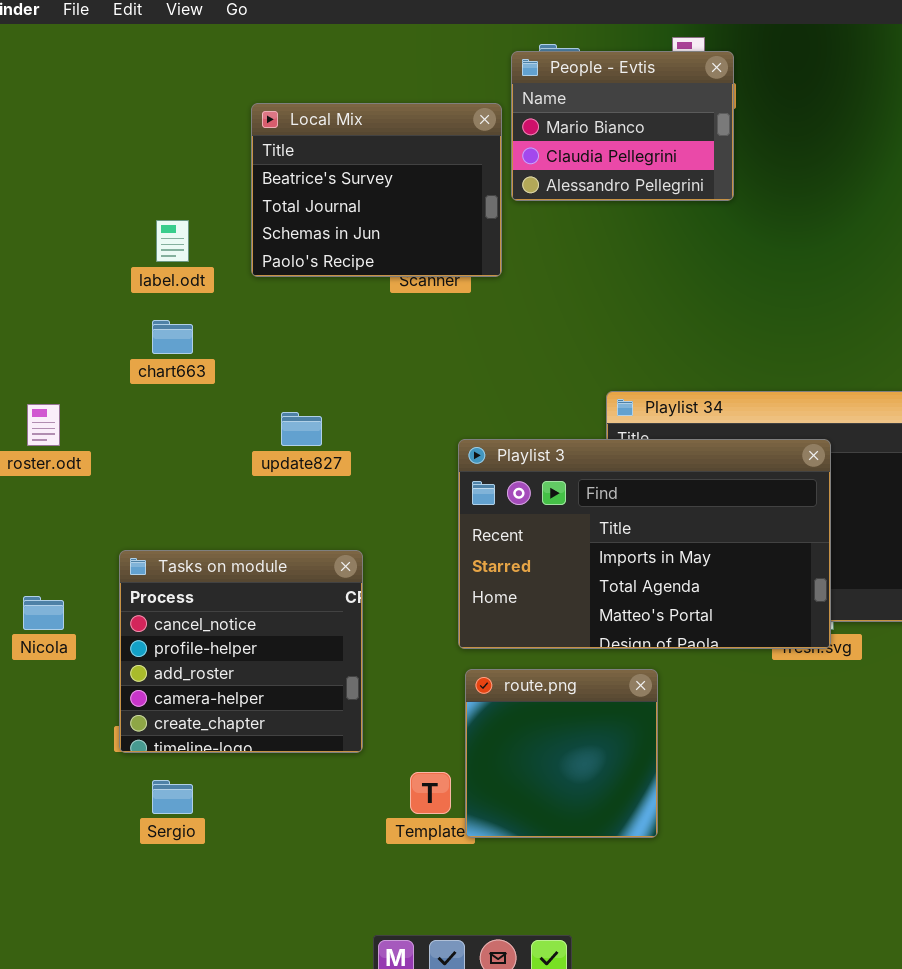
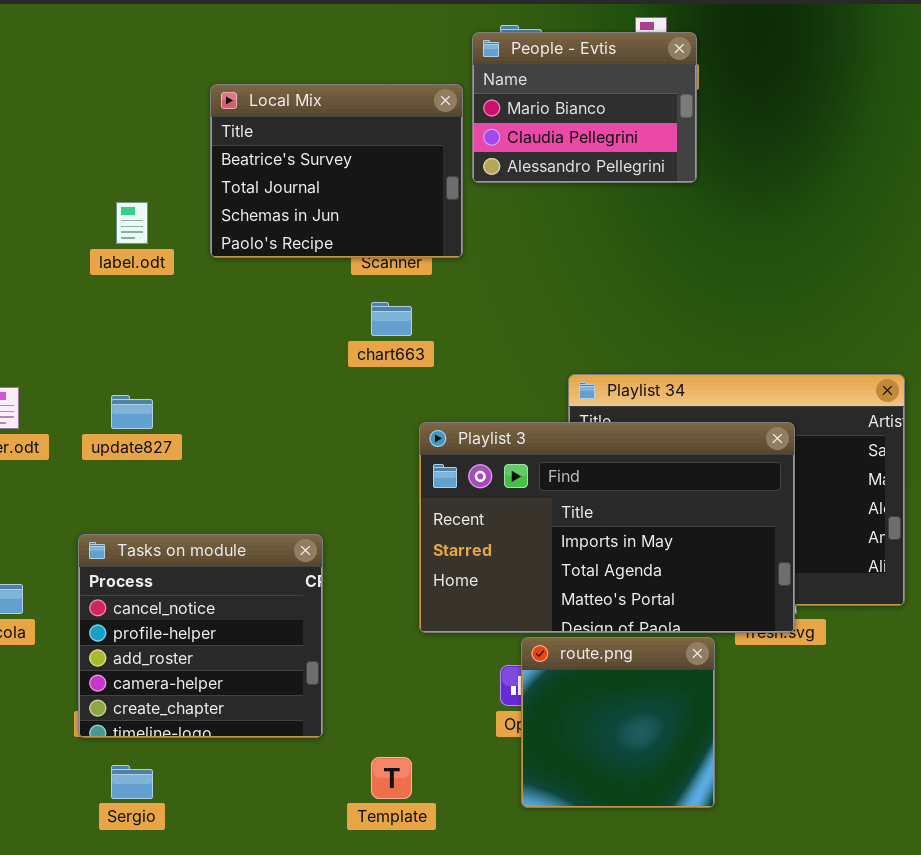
chart663: [152,320,193,354] -> [371,302,412,336], moved
update827: [281,412,322,446] -> [111,395,153,429], moved
route.png: [465,669,658,838] -> [521,637,715,808], moved

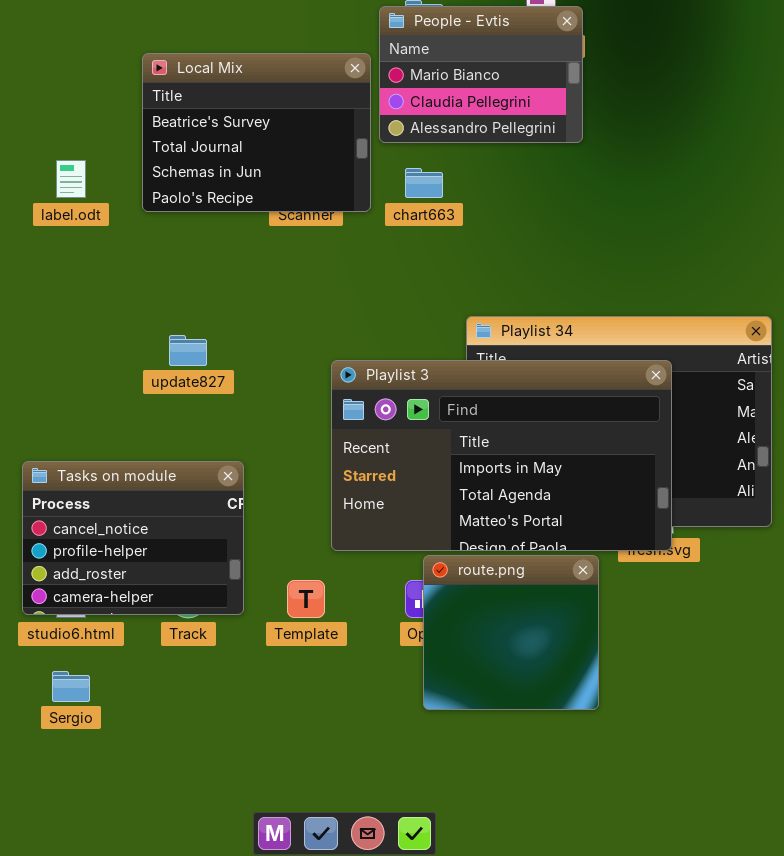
chart663: [371,302,412,336] -> [405,168,443,198], moved
update827: [111,395,153,429] -> [169,335,207,366], moved
Tasks on module: [78,534,323,738] -> [22,461,244,615], resized
Template: [371,757,412,799] -> [287,580,325,618], moved

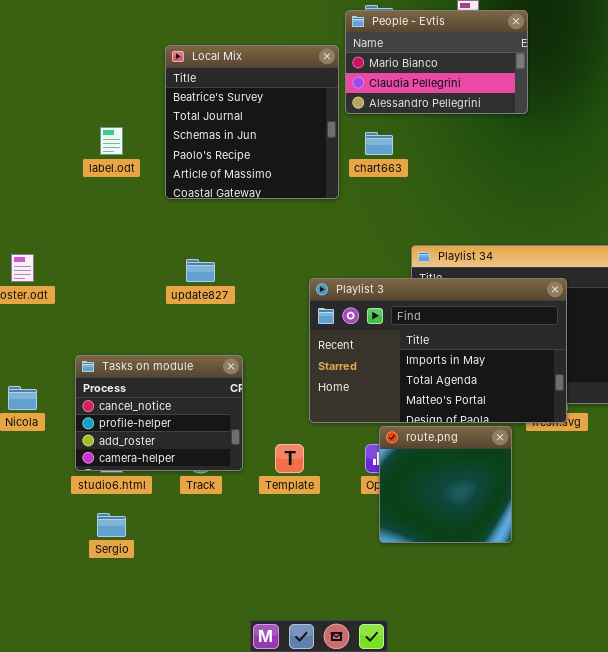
People - Evtis: [379,6,583,143] -> [345,10,528,114], resized
Local Mix: [142,53,371,212] -> [165,45,339,199], resized

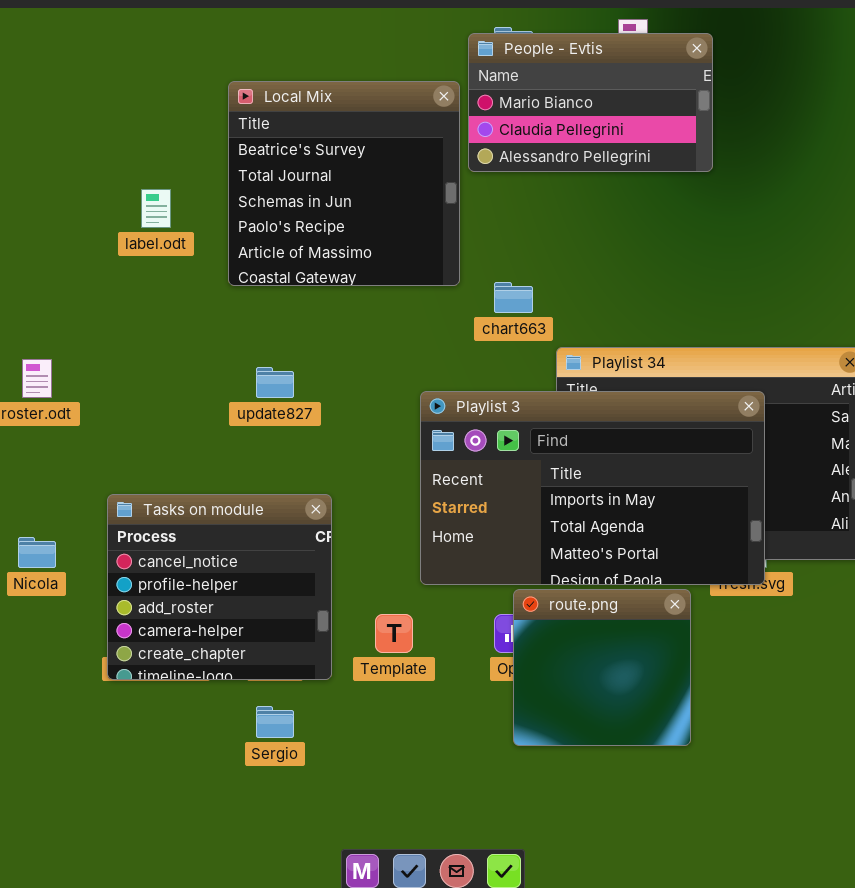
chart663: [365,132,393,155] -> [494,282,533,313], moved
Tasks on module: [75,355,243,471] -> [107,494,332,680], resized
Sergio: [97,513,126,537] -> [256,706,294,738], moved

